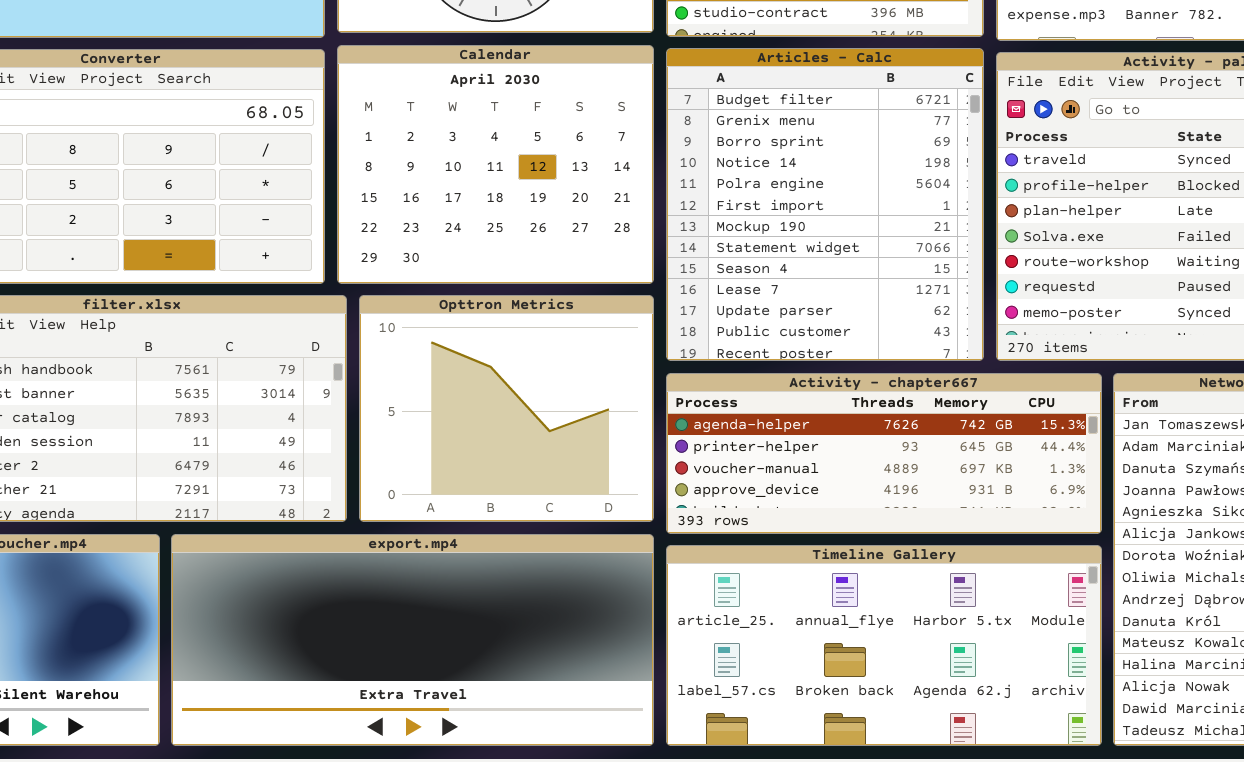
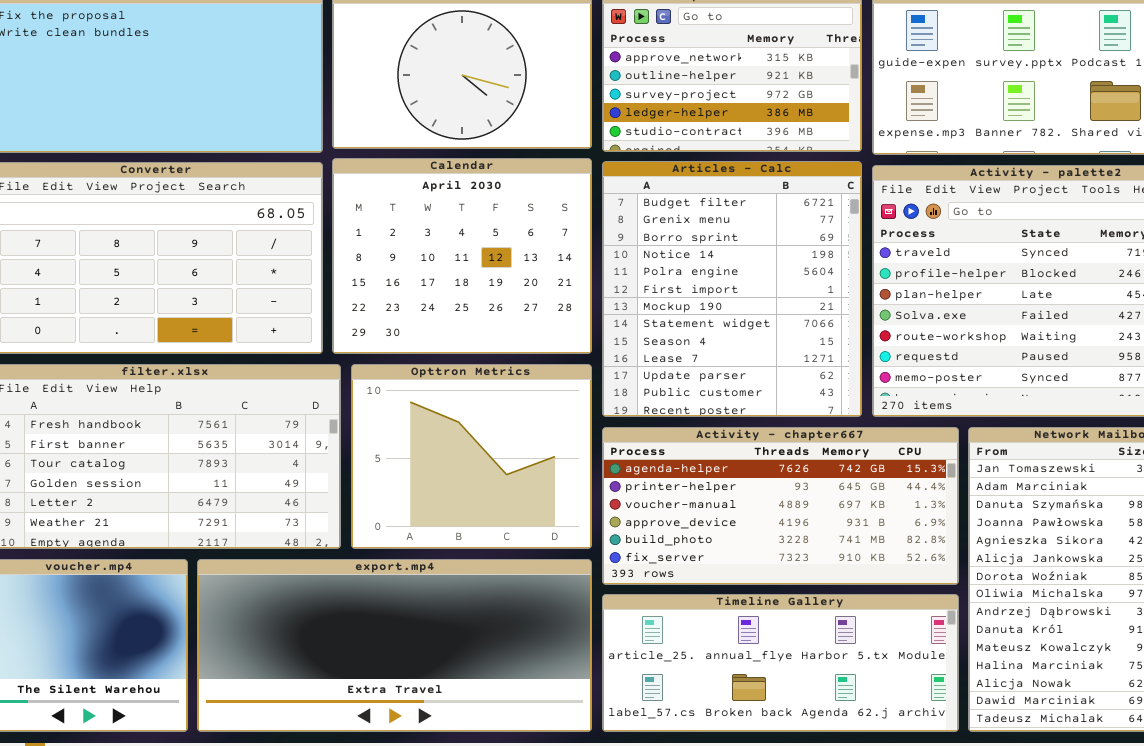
Activity - chapter667: [666,373,1102,534] -> [602,427,959,585], resized
Timeline Gallery: [666,545,1102,746] -> [602,594,959,732], resized

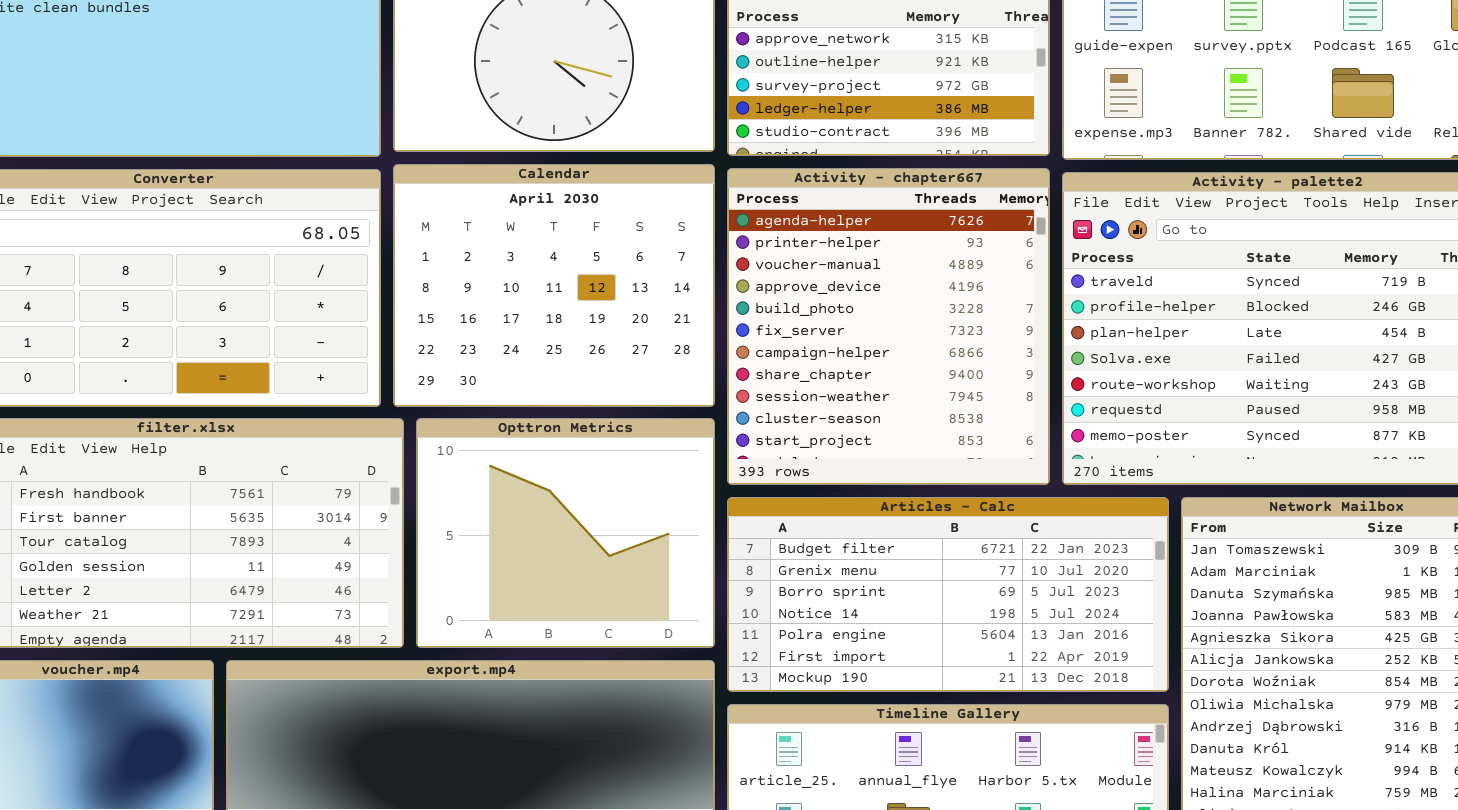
Articles - Calc: [602,161,862,417] -> [727,497,1169,692], moved, resized
Activity - chapter667: [602,427,959,585] -> [727,168,1050,485], moved, resized

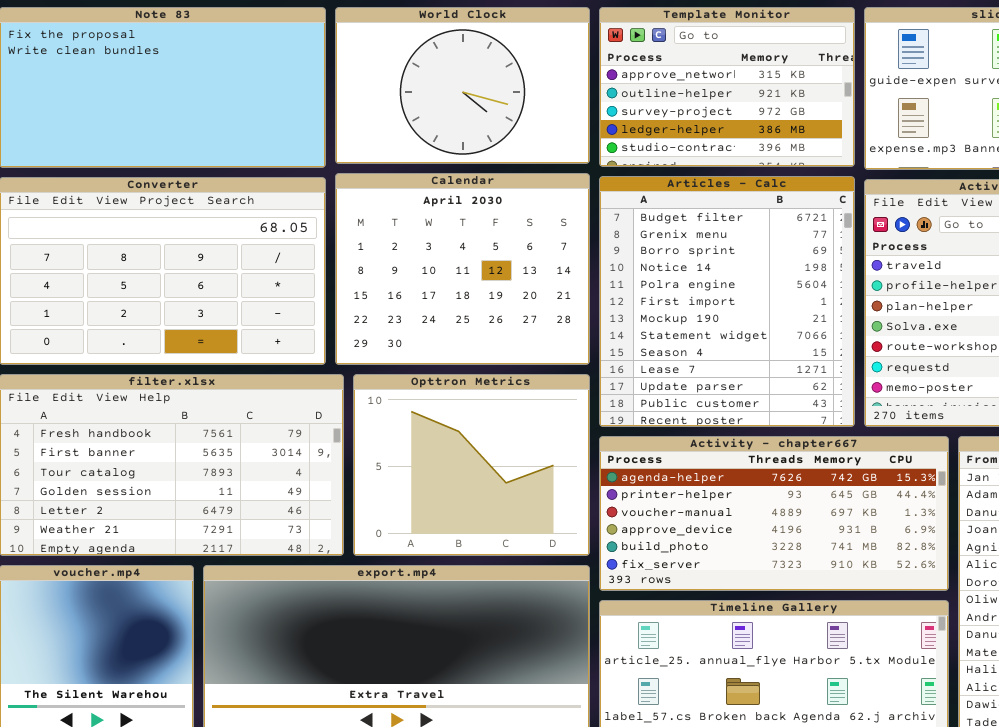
Activity - chapter667: [727,168,1050,485] -> [599,436,949,591], moved, resized
Articles - Calc: [727,497,1169,692] -> [599,176,855,427], moved, resized

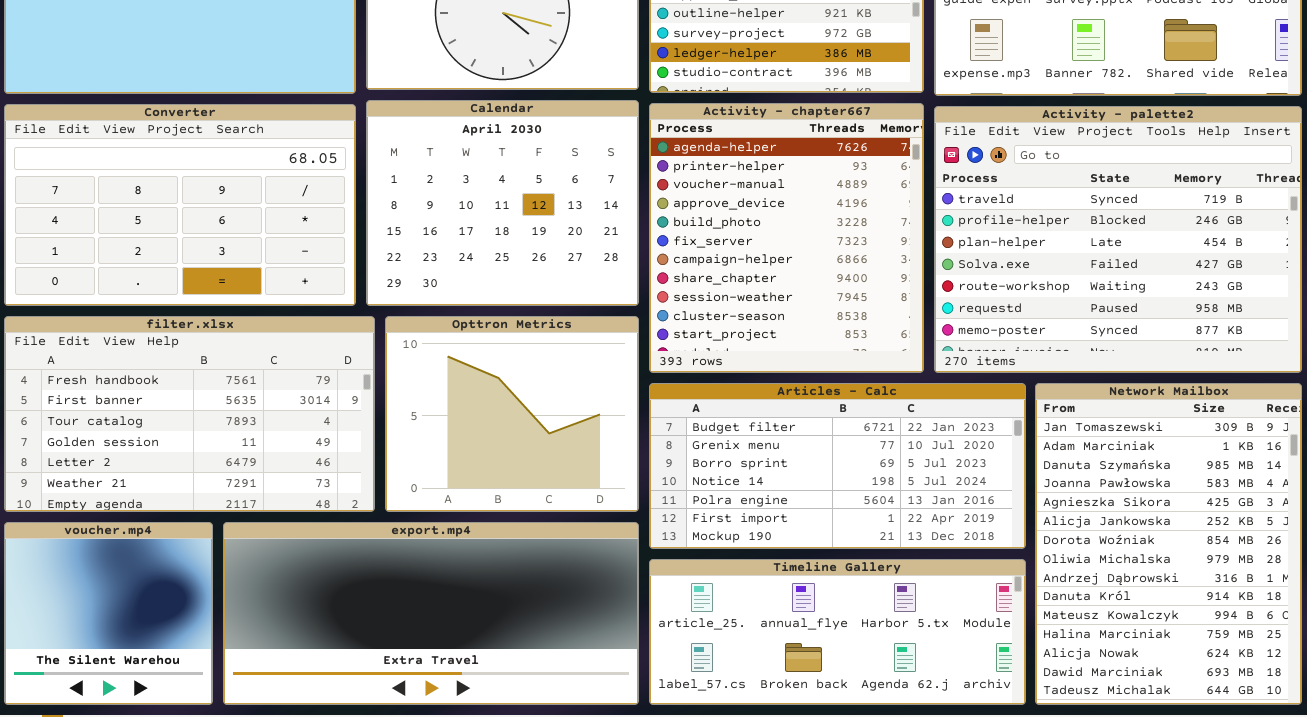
Articles - Calc: [599,176,855,427] -> [649,383,1026,549], moved, resized
Activity - chapter667: [599,436,949,591] -> [649,103,924,373], moved, resized

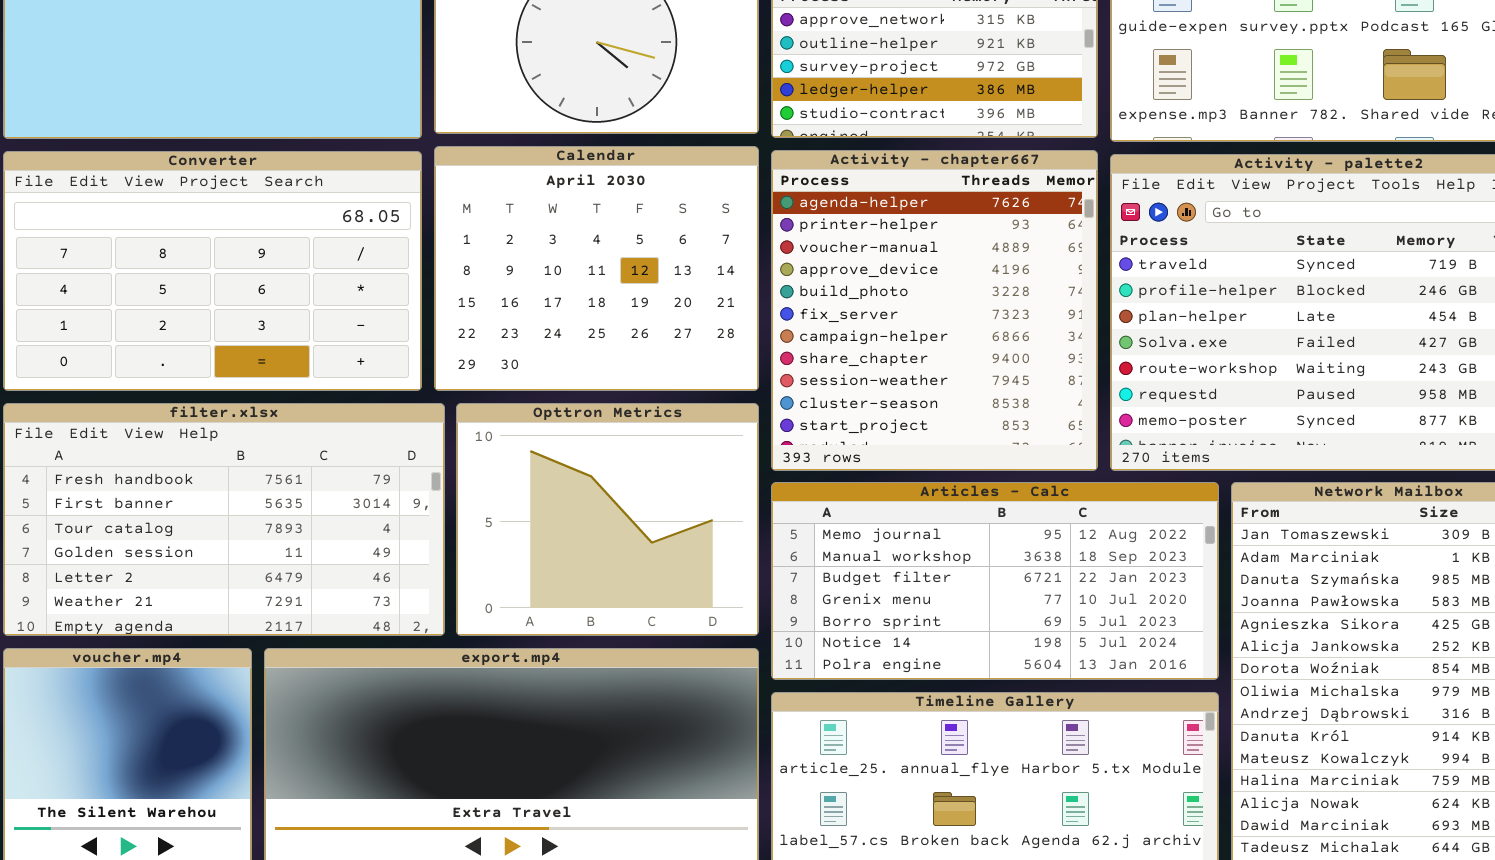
Articles - Calc: [649,383,1026,549] -> [771,482,1219,680], scrolled up 2 rows

